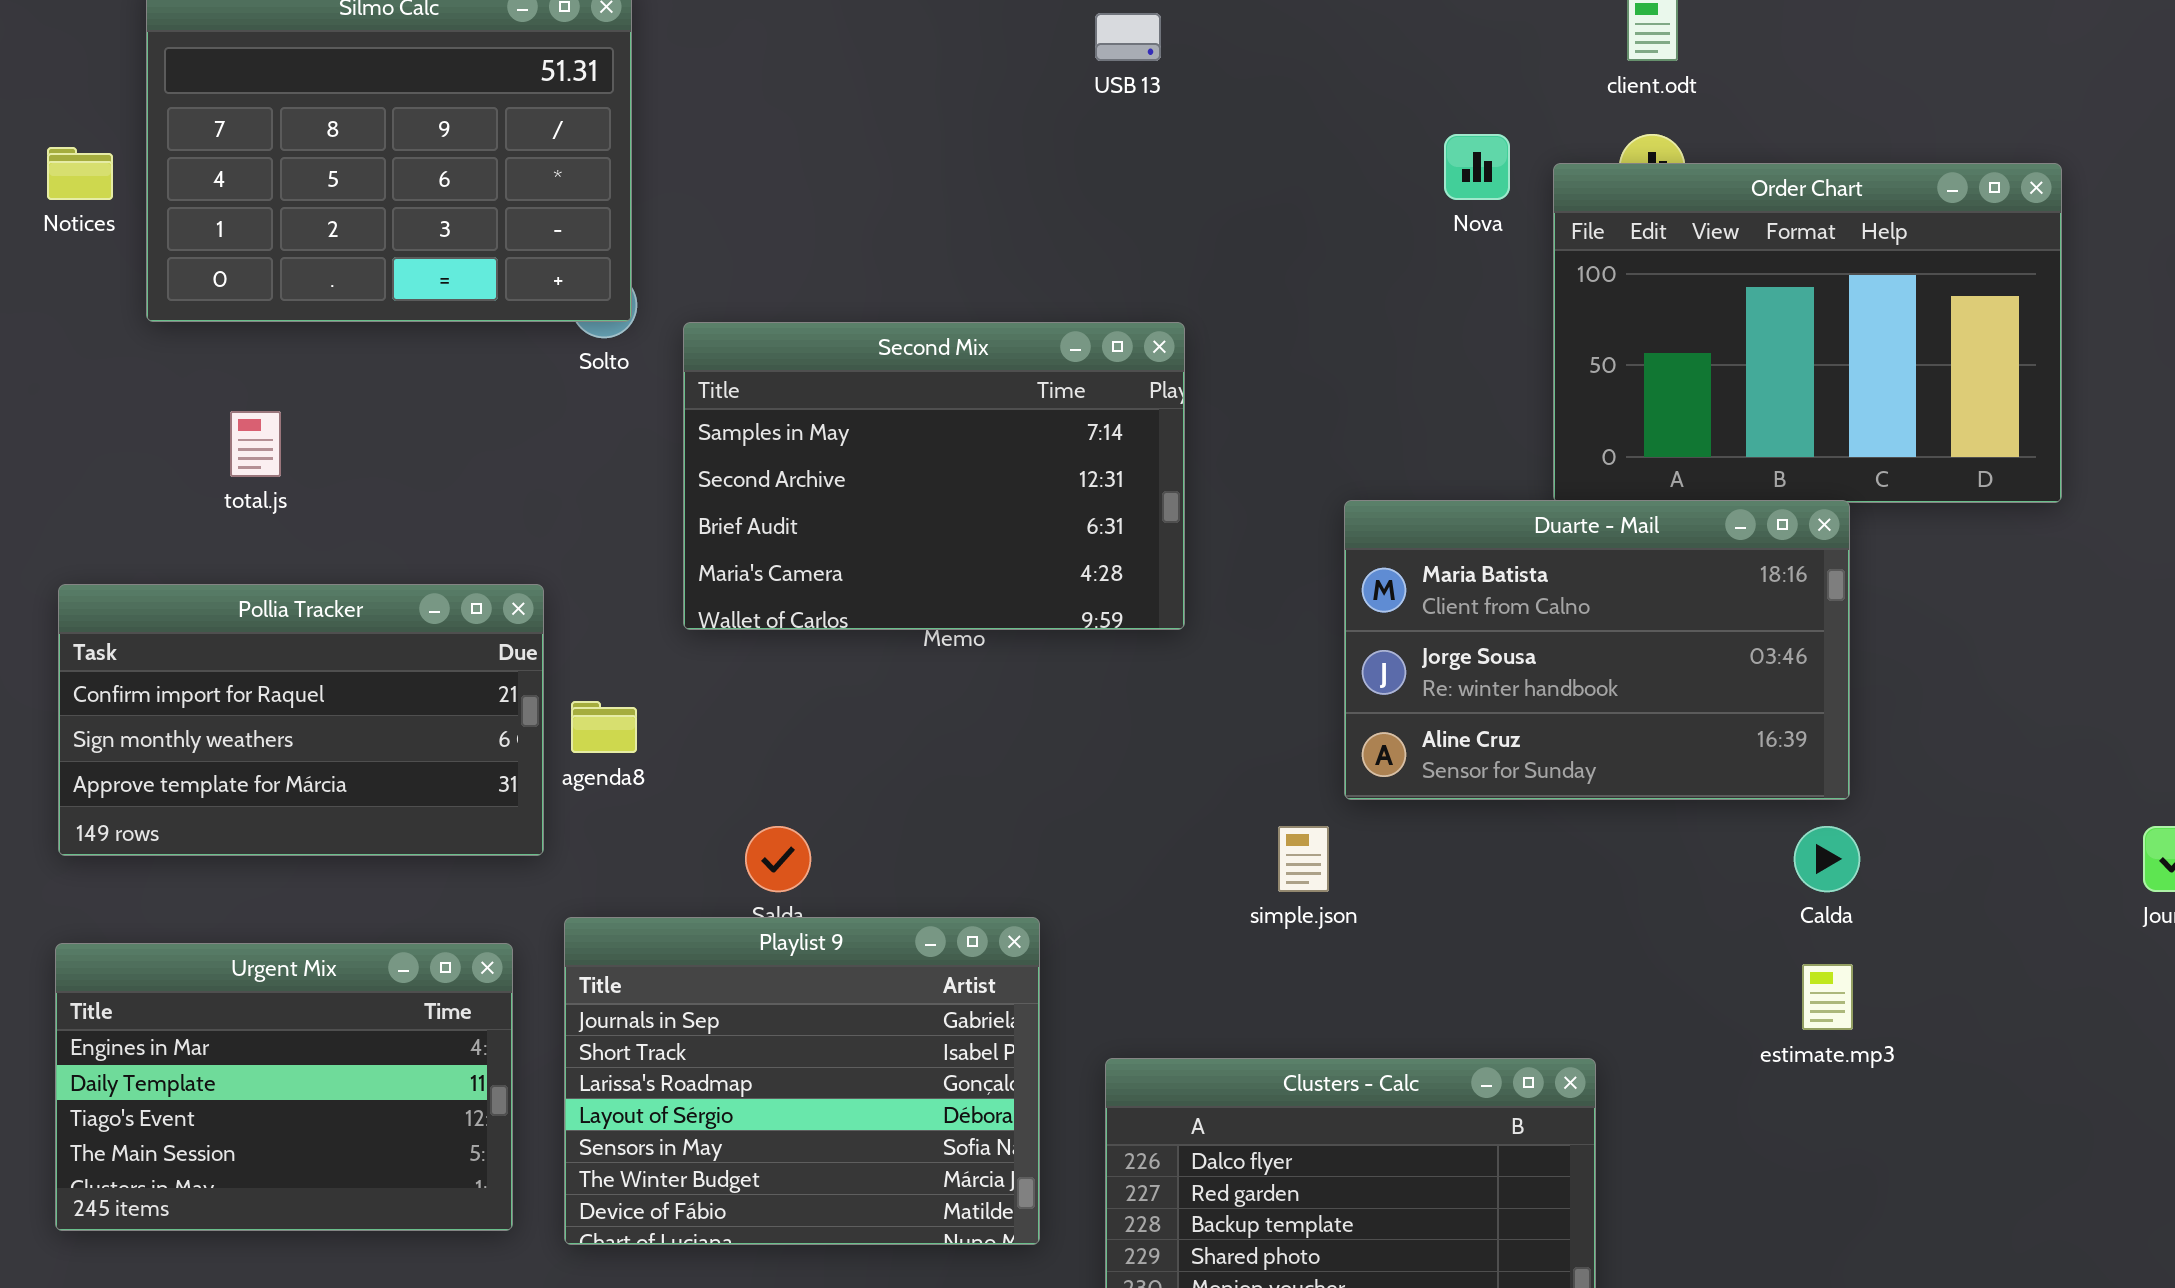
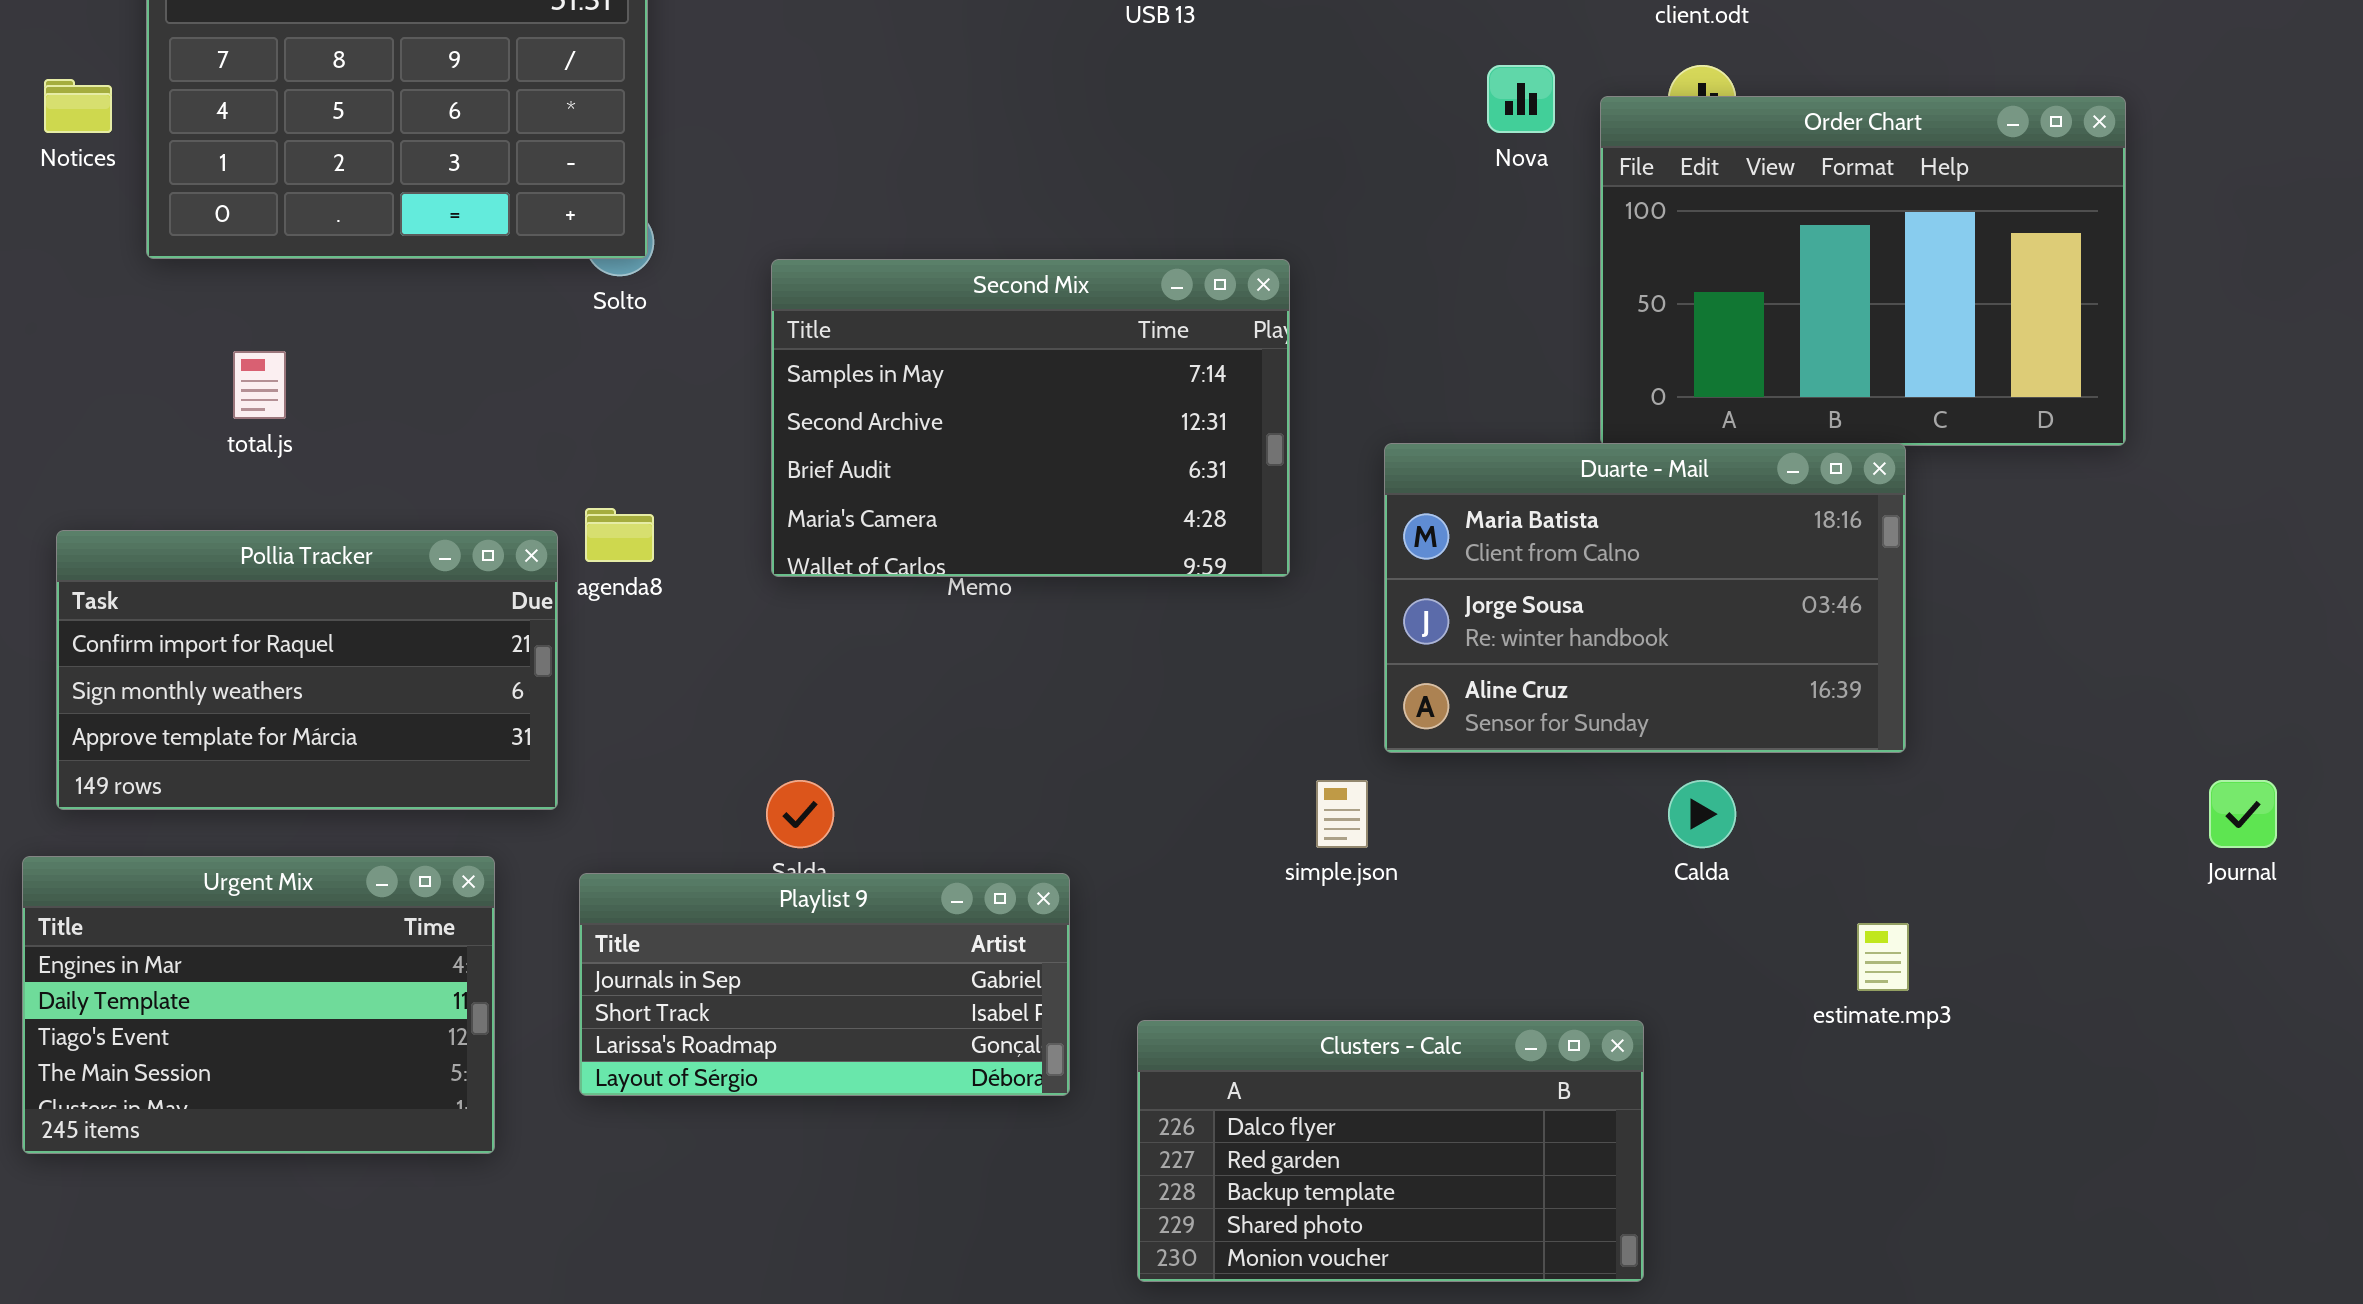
Second Mix: [683,322,1185,630] -> [771,259,1290,577], moved
agenda8: [571,701,637,753] -> [585,508,654,562], moved
Calda: [1794,826,1860,892] -> [1668,780,1736,848], moved
Playlist 9: [564,917,1040,1245] -> [579,873,1070,1096], resized
Urgent Mix: [55,943,513,1231] -> [22,856,495,1154], moved

